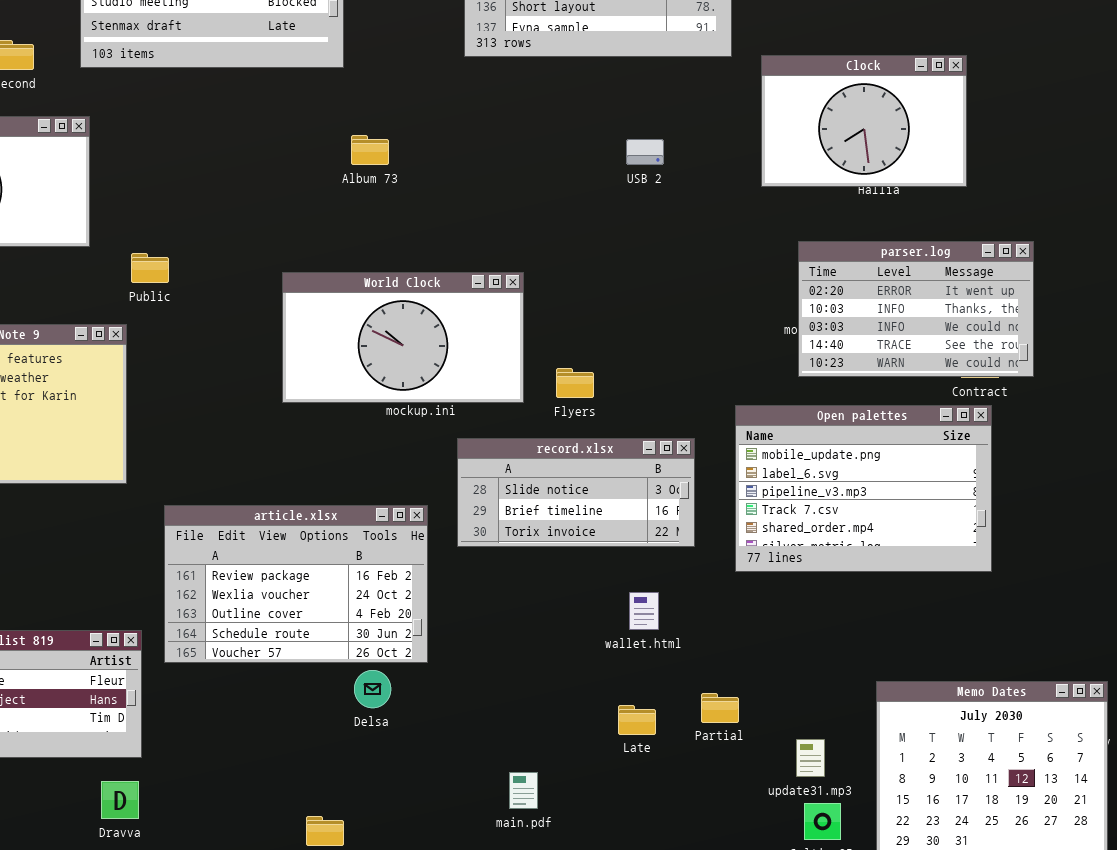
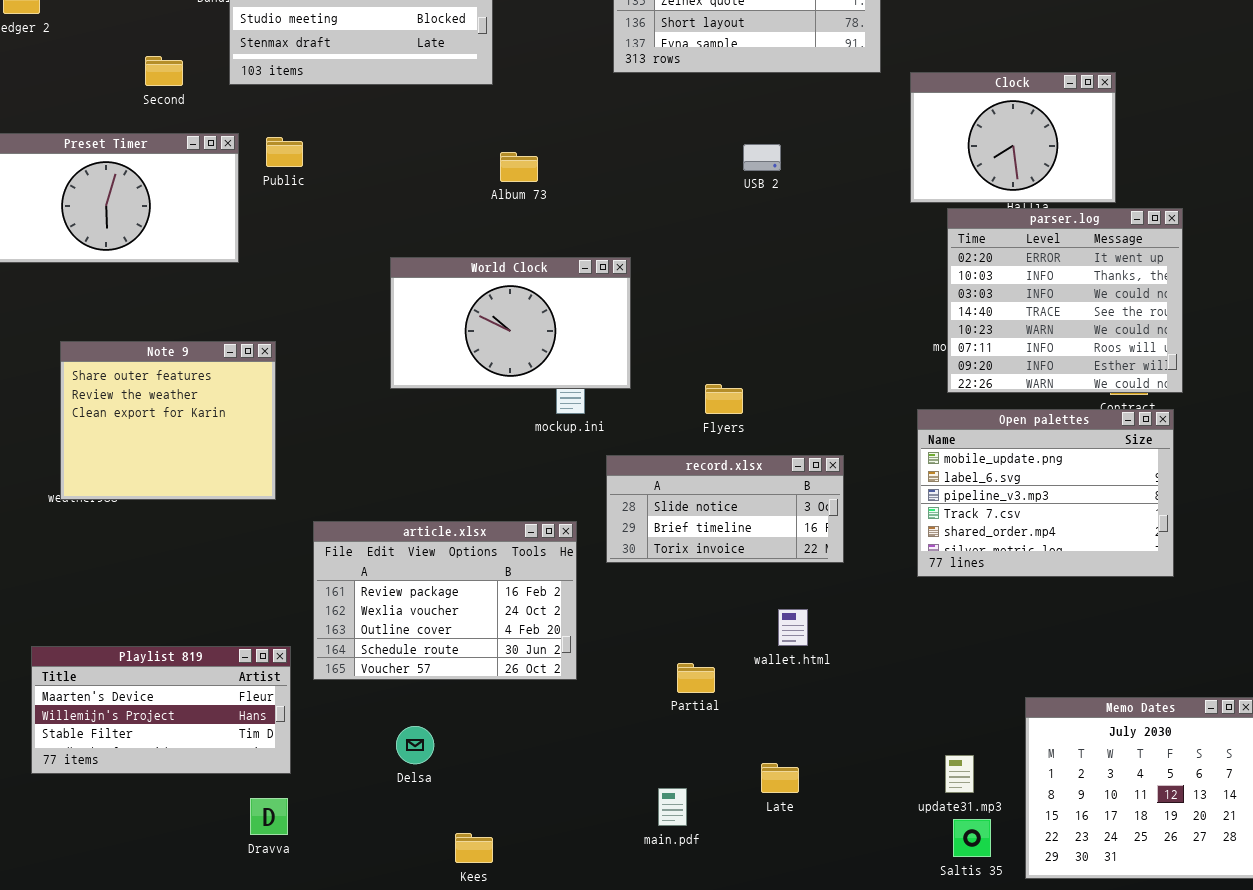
USB 2: [626,139,664,165] -> [743,144,781,171], moved
parser.log: [798,241,1034,377] -> [947,208,1183,393], resized
Public: [131,253,169,283] -> [266,137,303,167], moved
World Clock: [282,272,524,403] -> [390,257,631,389], moved
Open palettes: [735,405,992,572] -> [917,409,1174,577], moved
Delsa: [354,670,391,708] -> [396,726,434,764], moved
Partial: [701,693,739,723] -> [677,663,715,693], moved
Late: [618,705,656,735] -> [761,763,799,793], moved

